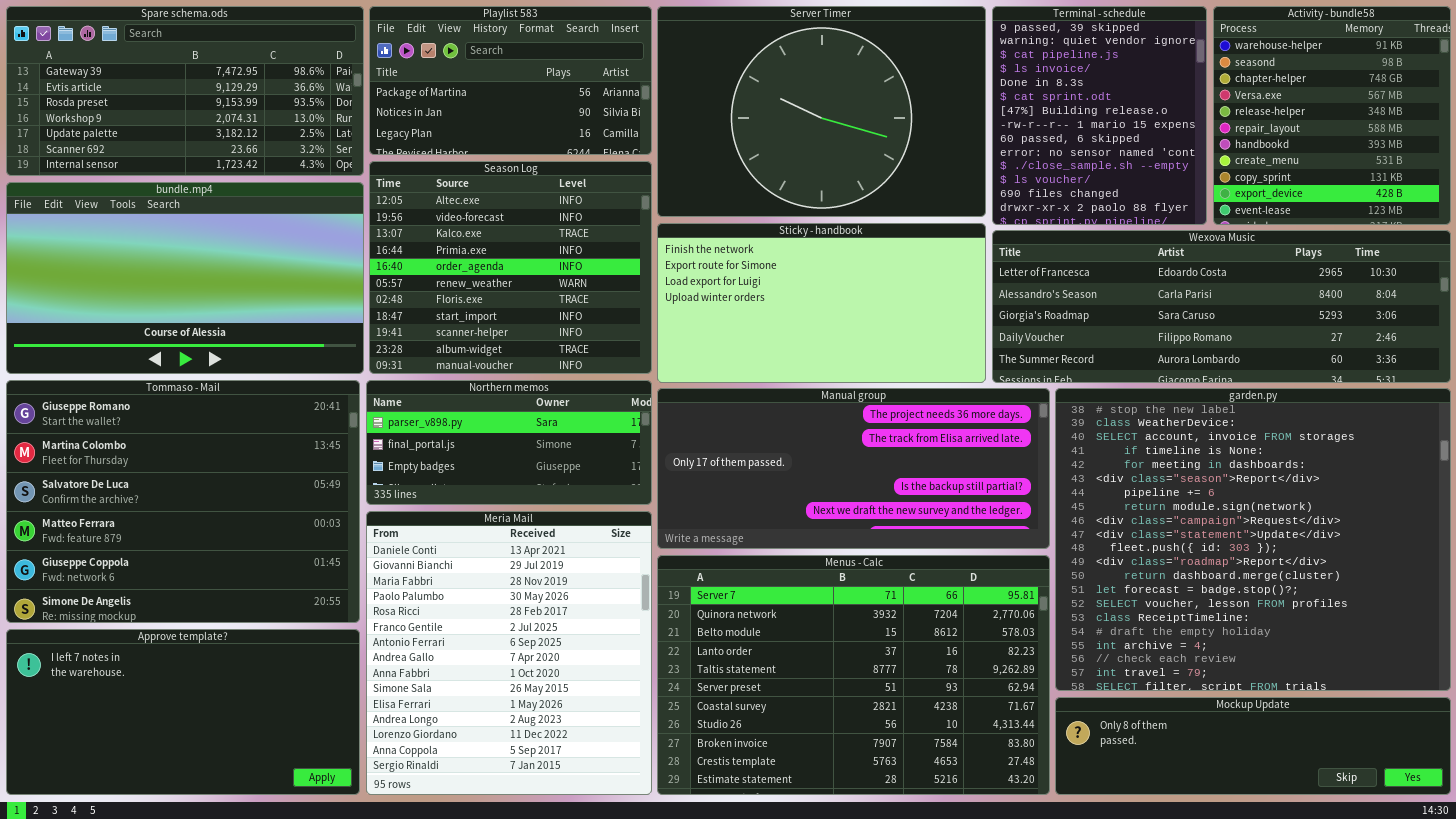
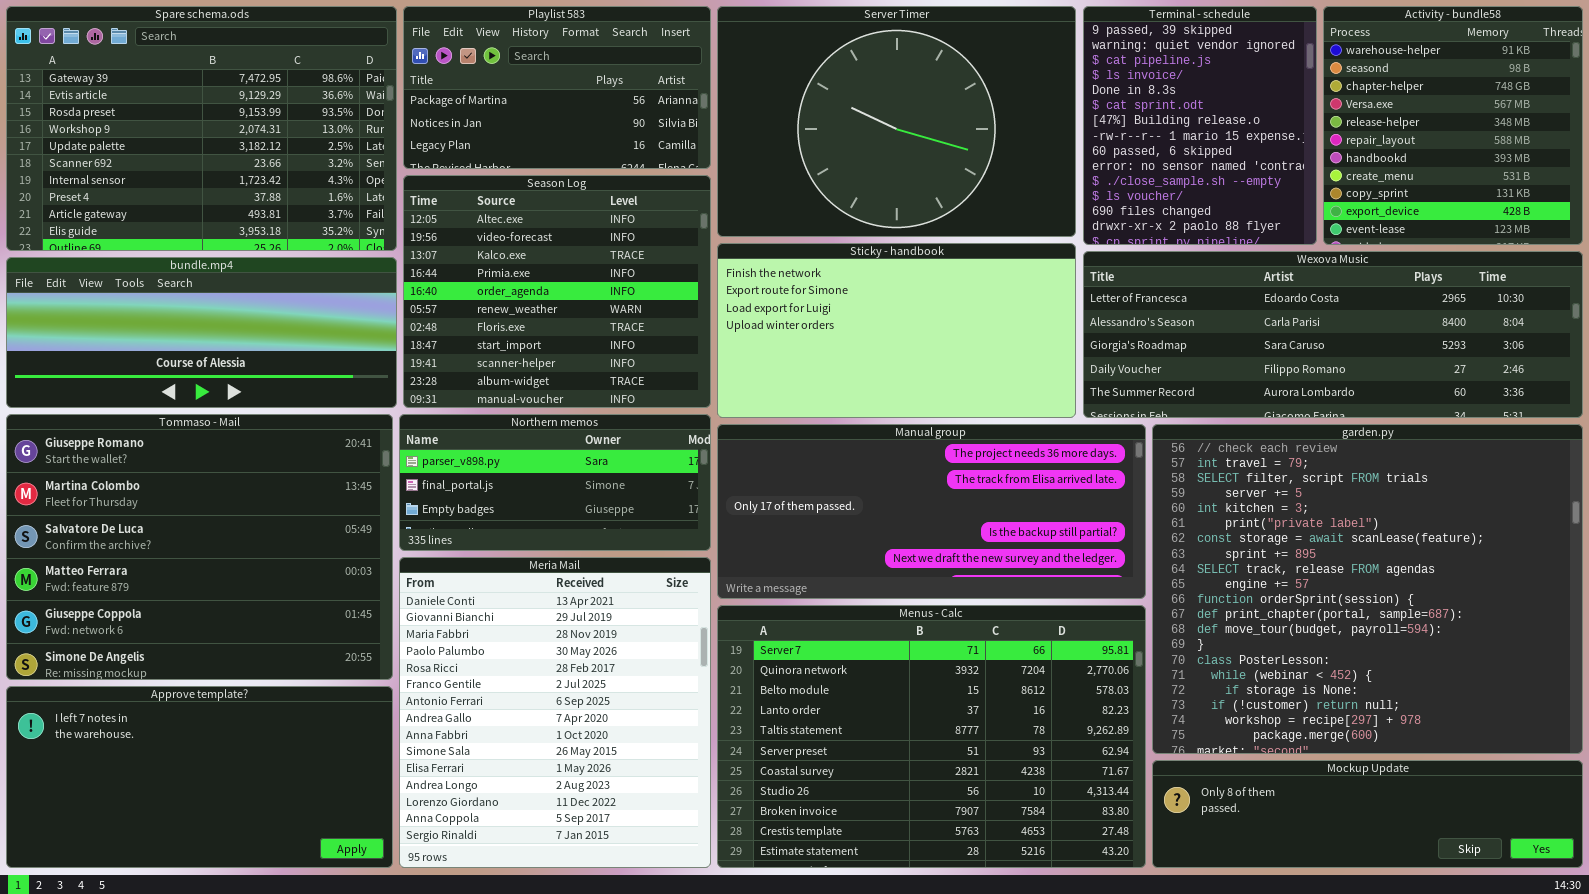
Spare schema.ods: [6,6,364,176] -> [6,6,397,251], resized
bundle.mp4: [6,182,364,374] -> [6,257,397,408], resized
garden.py: [1055,388,1451,691] -> [1152,424,1583,754], scrolled down 18 rows

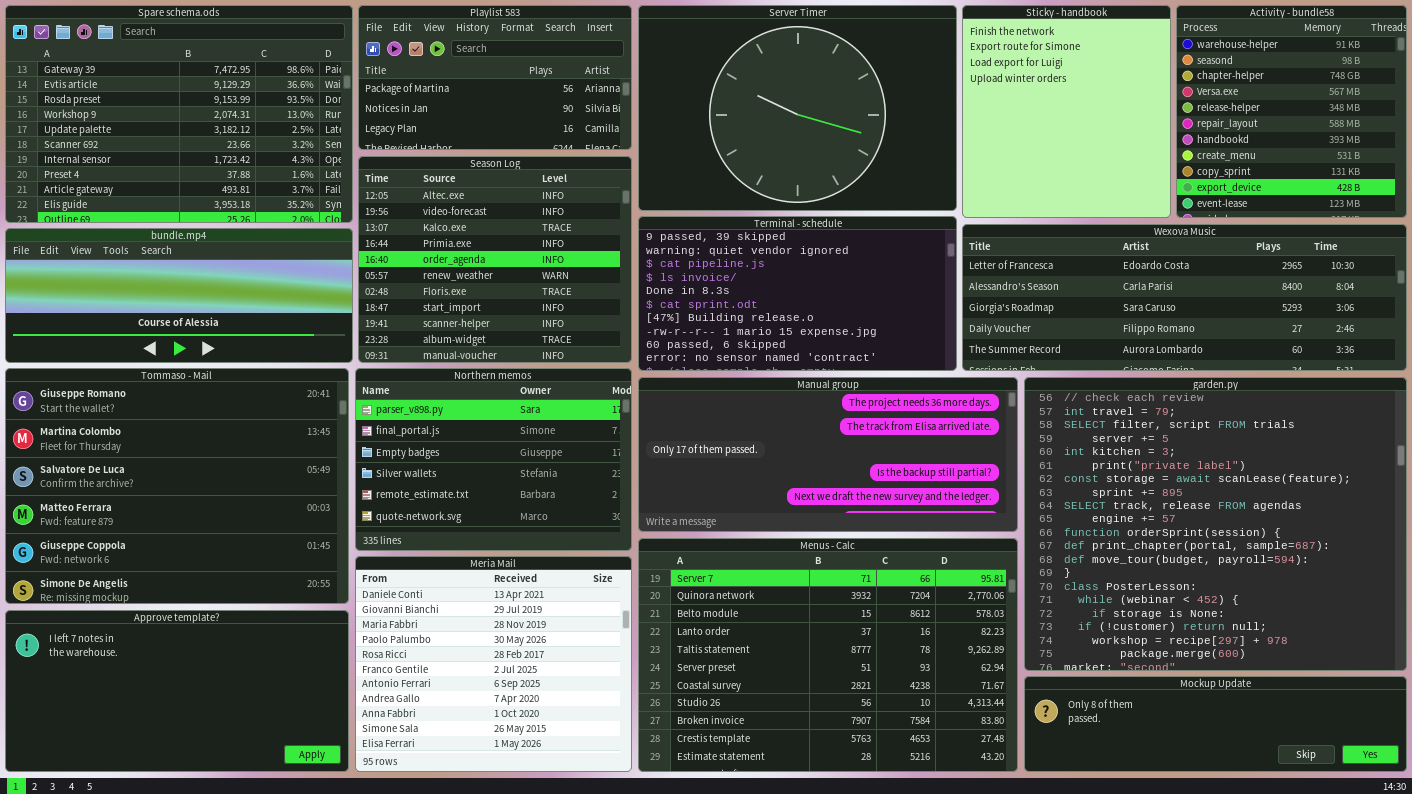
Terminal - schedule: [1083,6,1317,245] -> [638,216,957,371], moved, resized
Sticky - handbook: [717,243,1076,418] -> [962,5,1171,218], moved, resized
Northern memos: [399,414,711,551] -> [355,368,632,551], resized
Meria Mail: [399,557,711,868] -> [355,556,632,772], resized

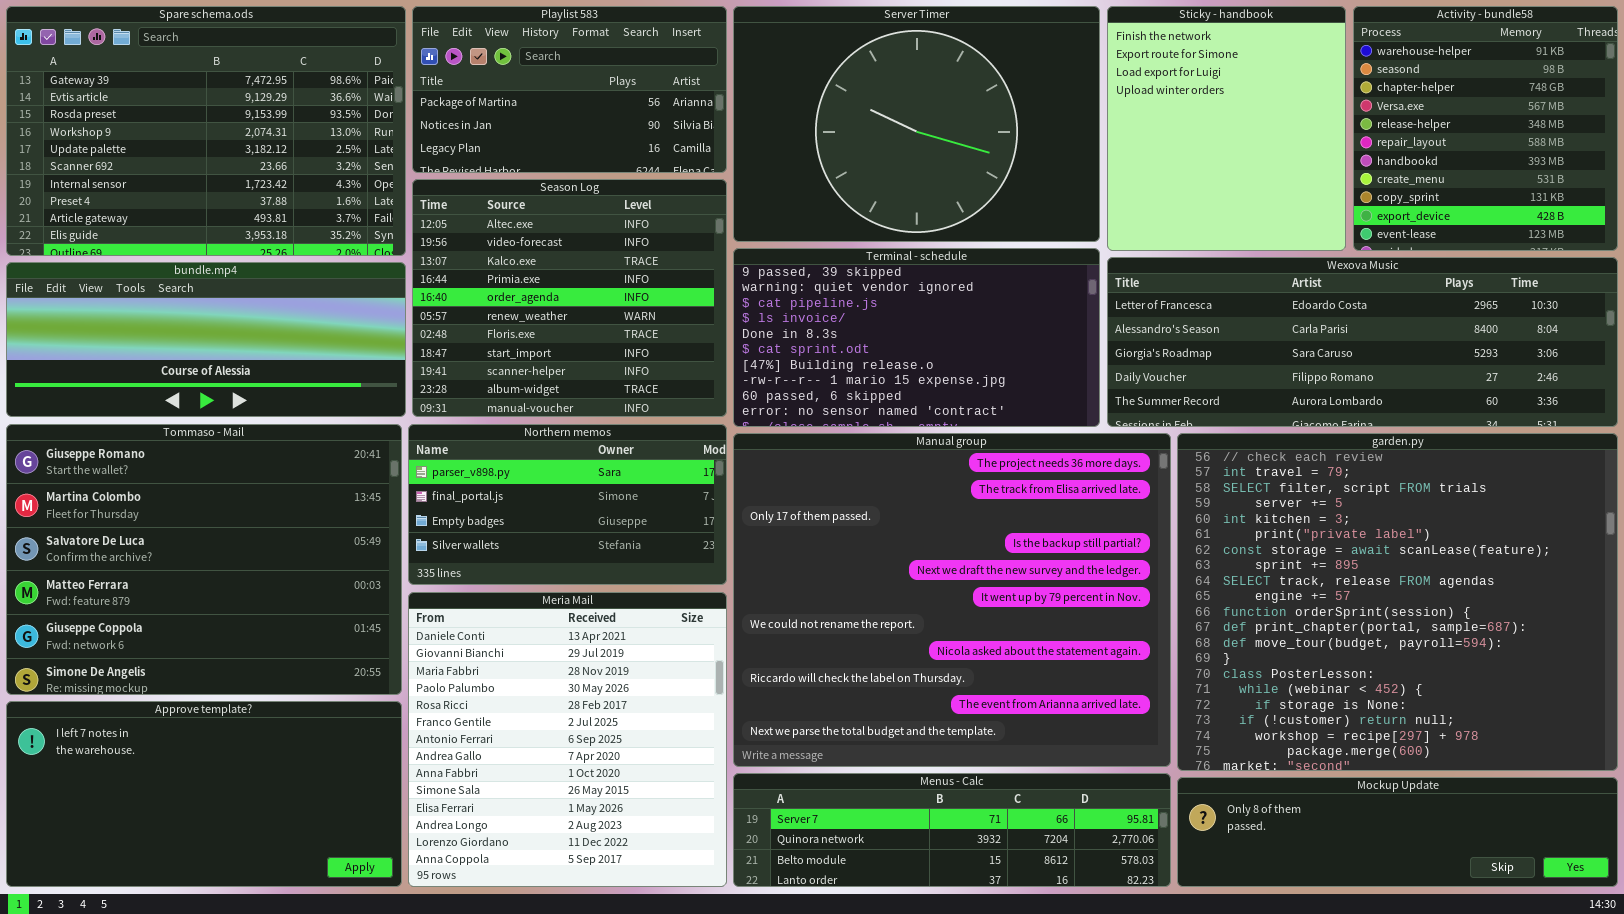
Northern memos: [355,368,632,551] -> [408,424,727,585], resized
Manual group: [638,377,1018,532] -> [733,433,1171,767], resized
Menus - Calc: [638,538,1018,772] -> [733,773,1171,887], resized
Meria Mail: [355,556,632,772] -> [408,592,727,887], resized

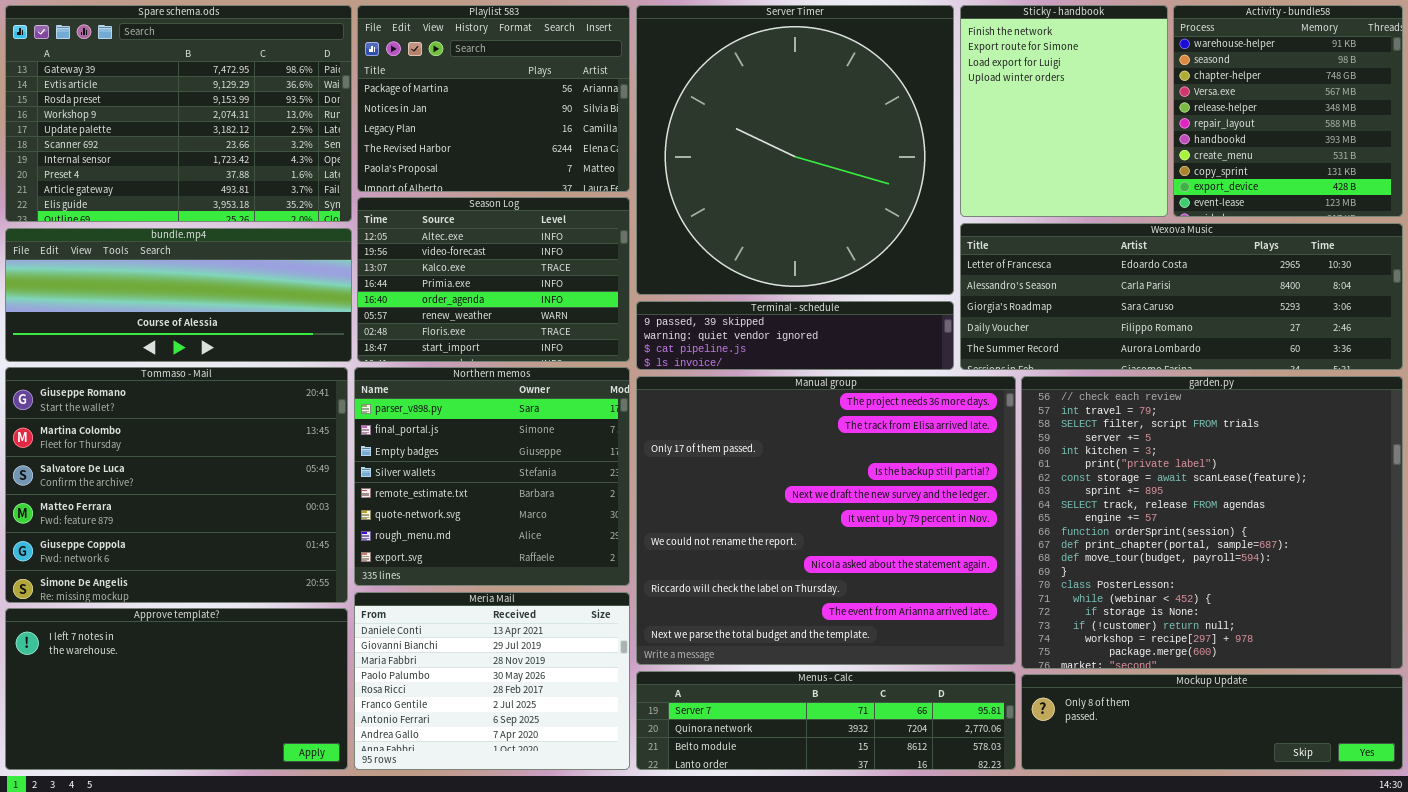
Playlist 583: [412,6,727,173] -> [357,5,630,192], resized
Server Timer: [733,6,1100,242] -> [636,5,954,295], resized
Season Log: [412,179,727,417] -> [357,197,630,362], resized
Terminal - schedule: [733,248,1100,427] -> [636,301,954,370], resized
Northern memos: [408,424,727,585] -> [354,367,630,586], resized
Meria Mail: [408,592,727,887] -> [354,592,630,770], resized

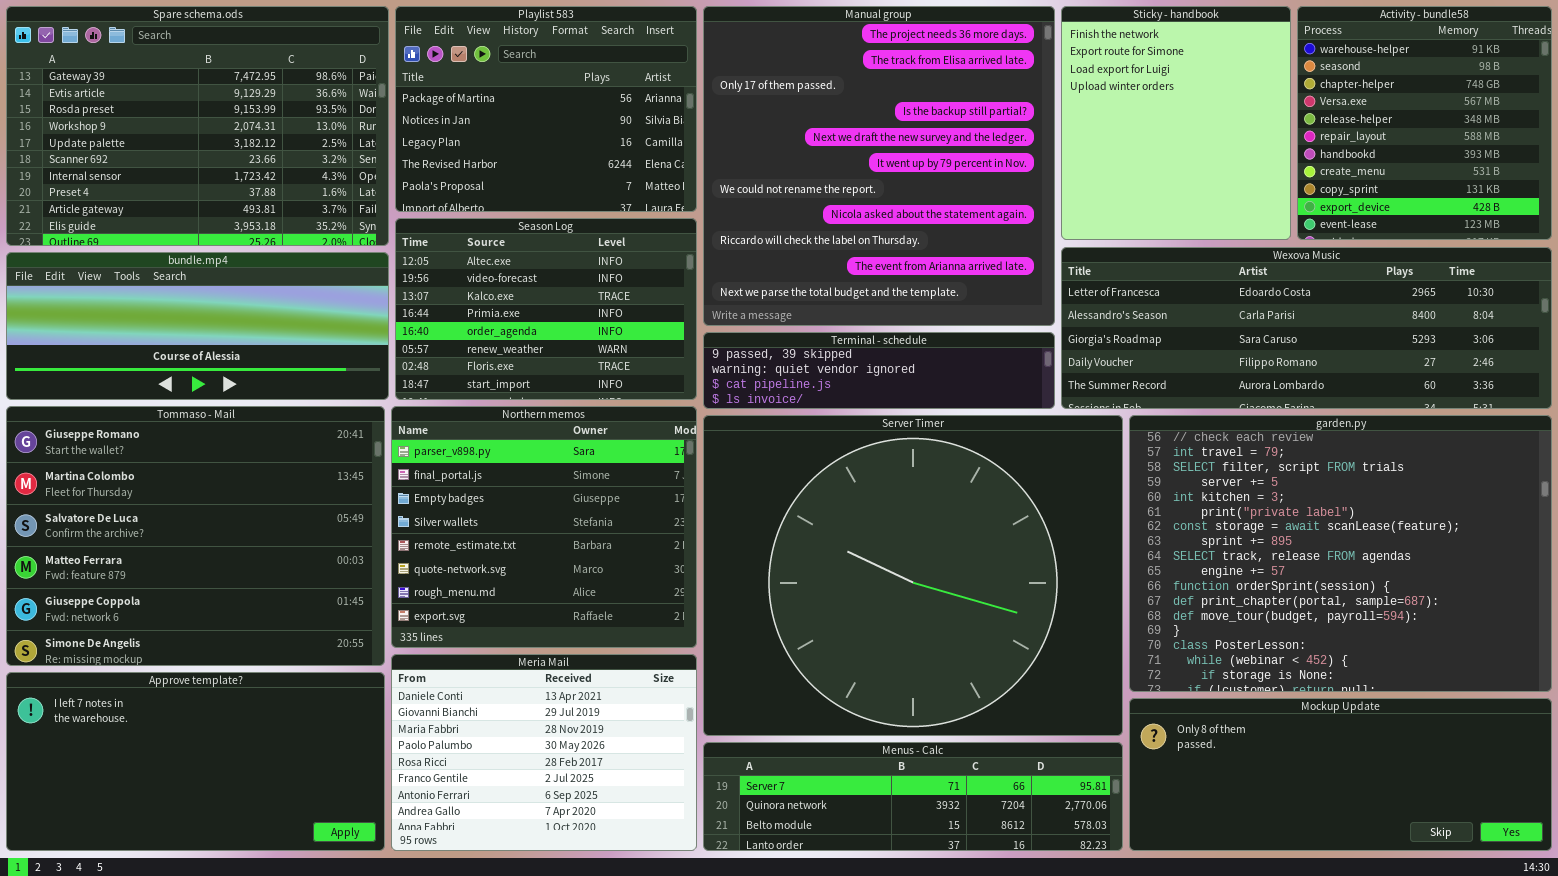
Server Timer: [636,5,954,295] -> [703,415,1123,736], moved, resized
Manual group: [636,376,1016,665] -> [703,6,1055,326], moved, resized
garden.py: [1021,376,1403,669] -> [1129,415,1552,692], resized
Mockup Update: [1021,674,1403,770] -> [1129,698,1552,851], resized

